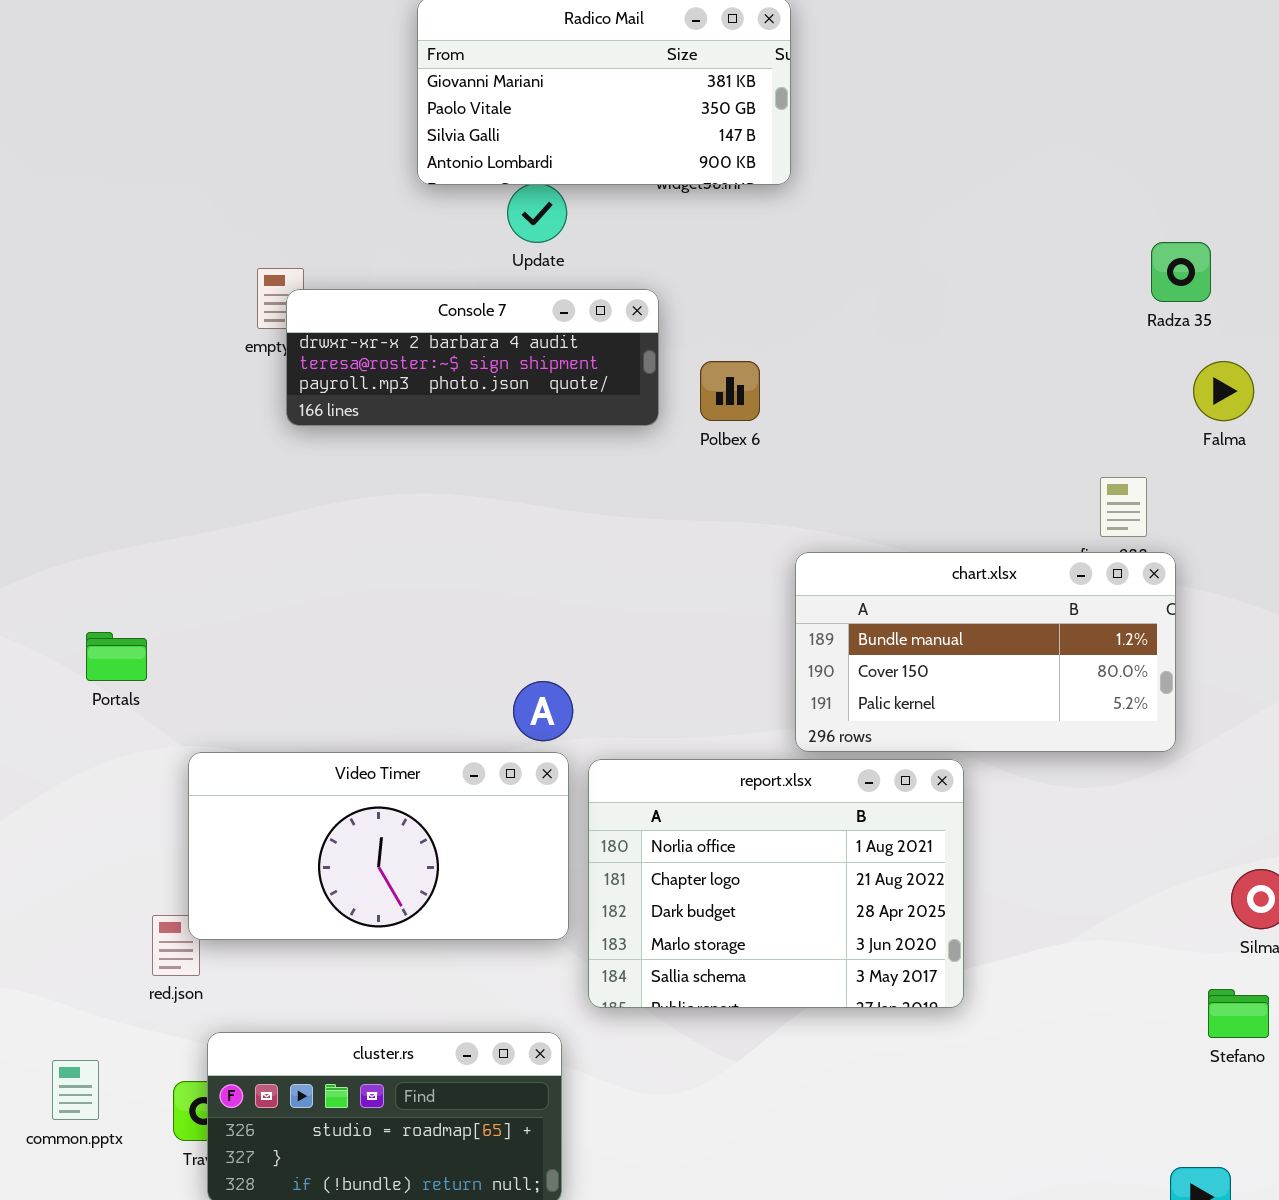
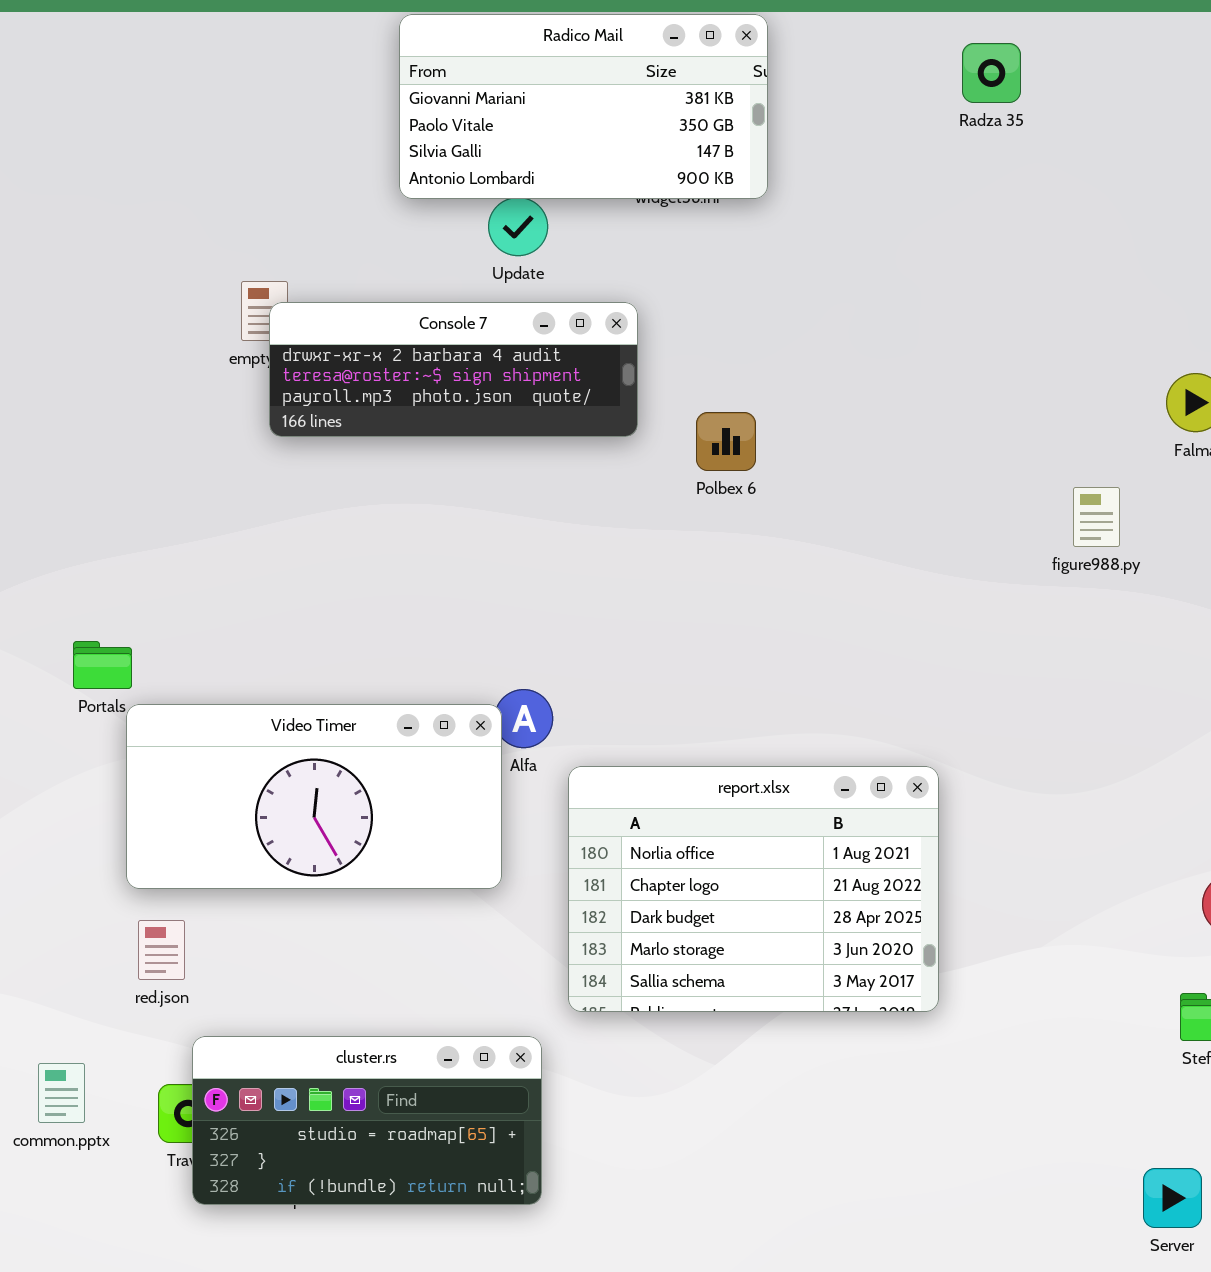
Radza 35: [1151,242,1211,302] -> [962,43,1021,103], moved
Polbex 6: [700,361,760,421] -> [696,412,756,471], moved
chart.xlsx: [795,552,1176,752] -> none, closed
Video Timer: [188,752,569,940] -> [126,704,502,889], moved

